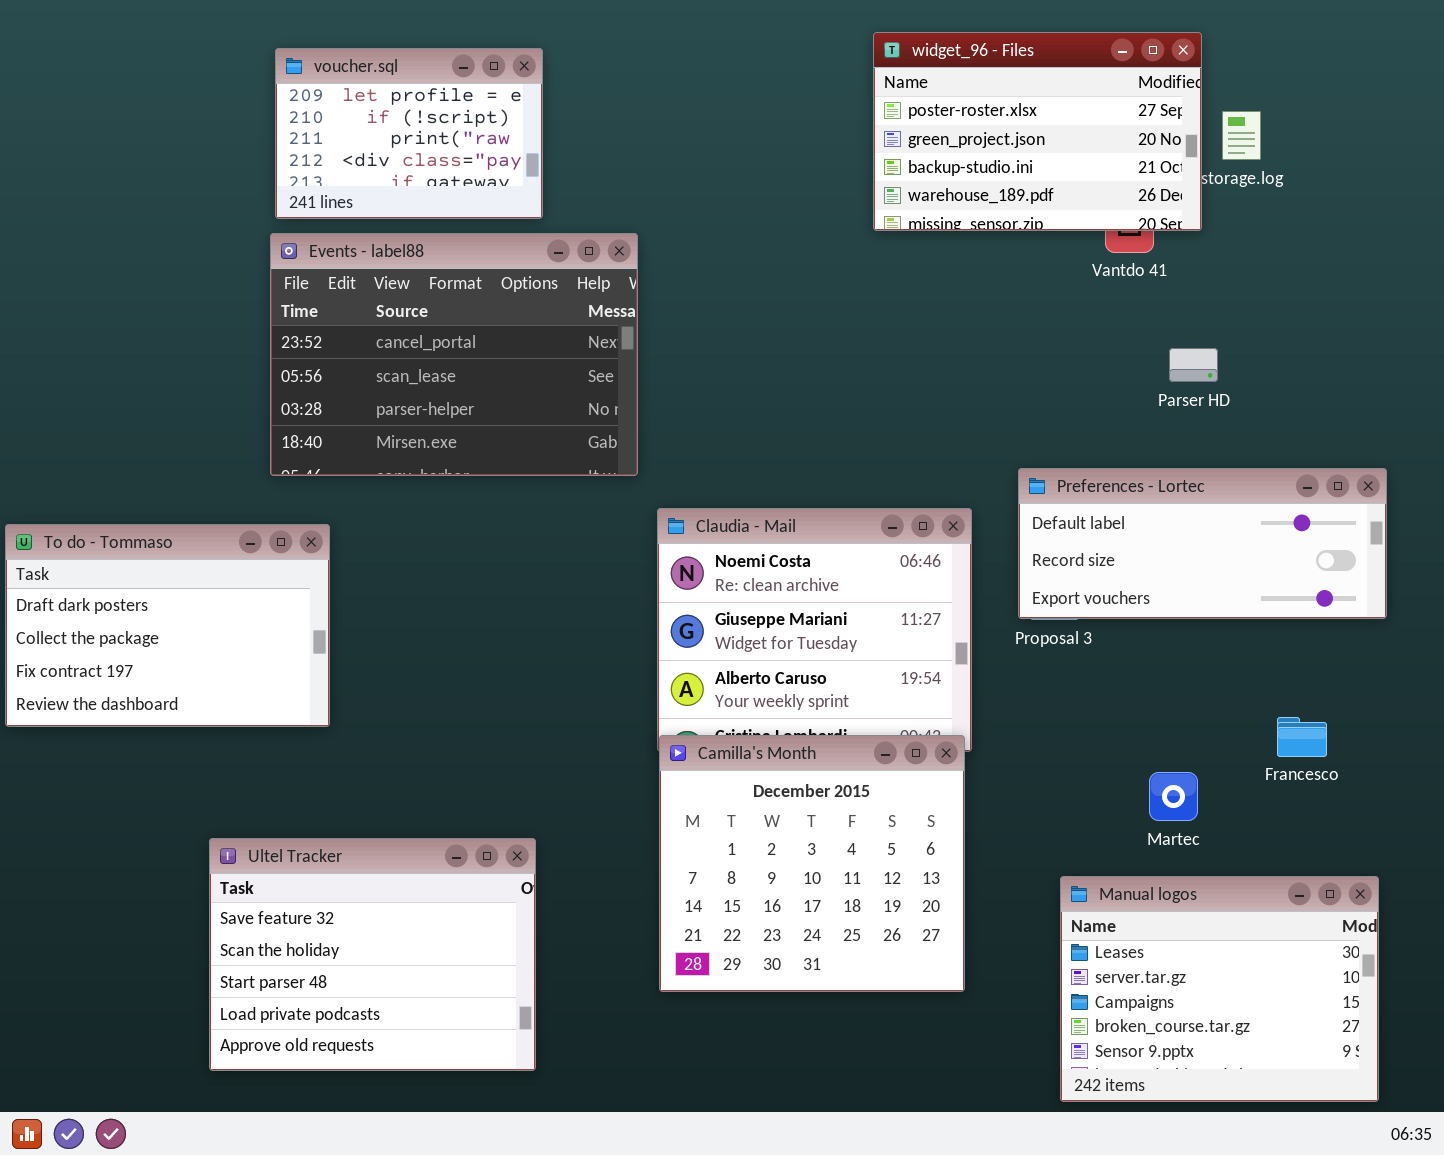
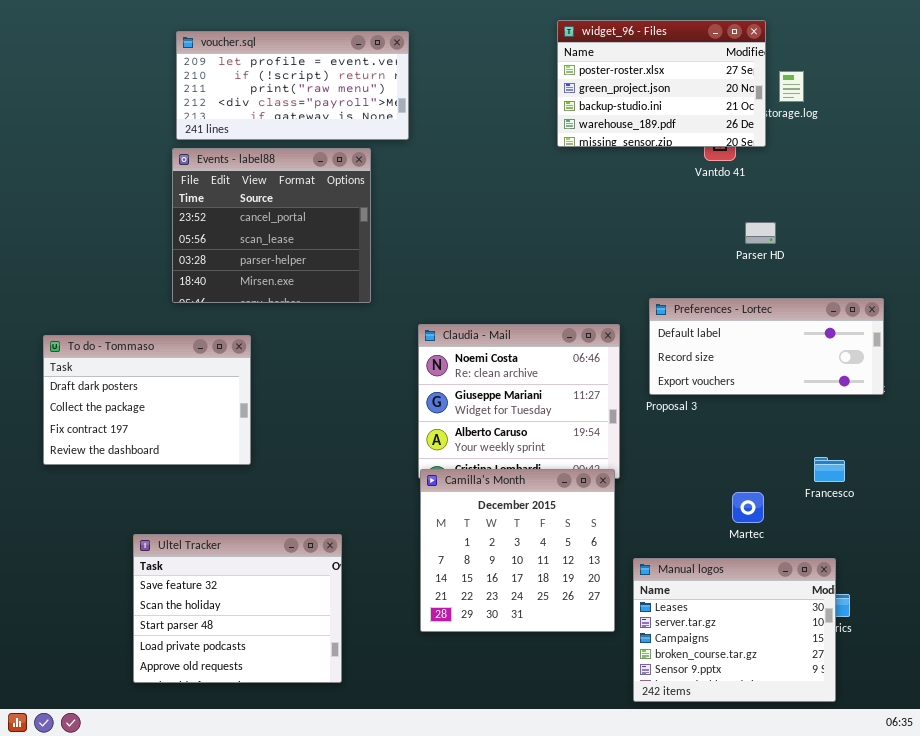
voucher.sql: [275,48,543,219] -> [176,31,409,140], resized
Events - label88: [270,233,638,476] -> [172,148,371,303], resized
To do - Tommaso: [5,524,330,727] -> [43,335,251,465], moved
Manual logos: [1060,876,1379,1102] -> [633,558,836,702], moved

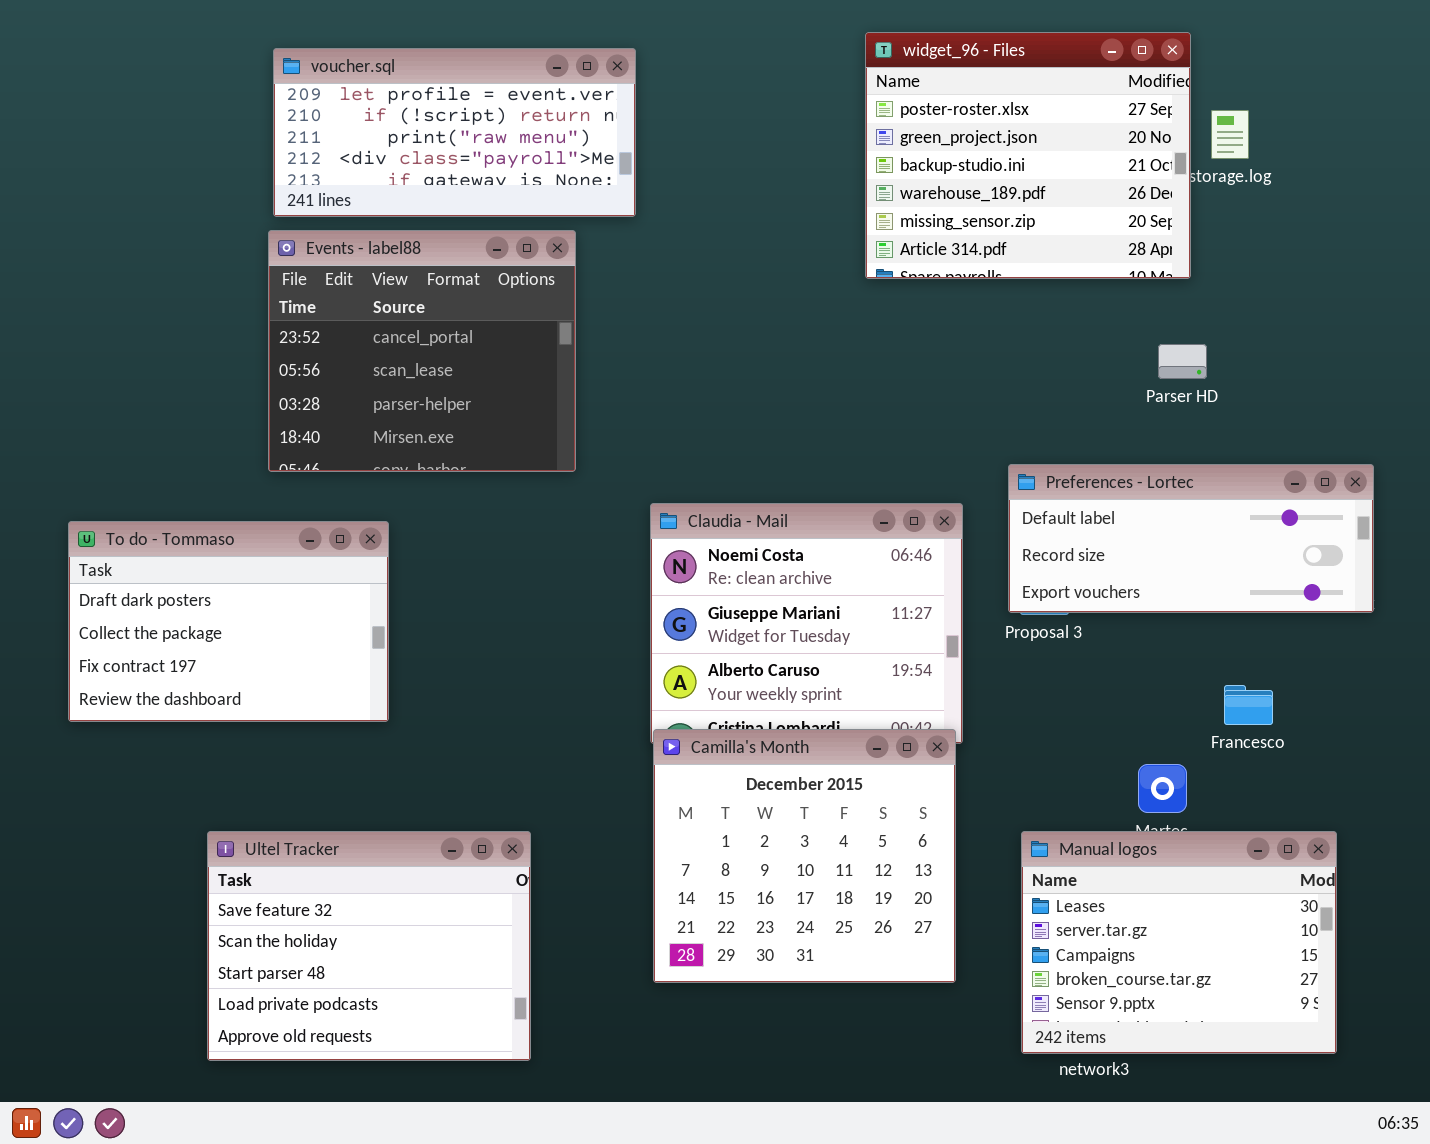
widget_96 - Files: [557,20,766,147] -> [865,32,1191,279], resized
Francesco: [814,457,845,482] -> [1224,685,1273,725], moved
Manual logos: [633,558,836,702] -> [1021,831,1337,1054], moved

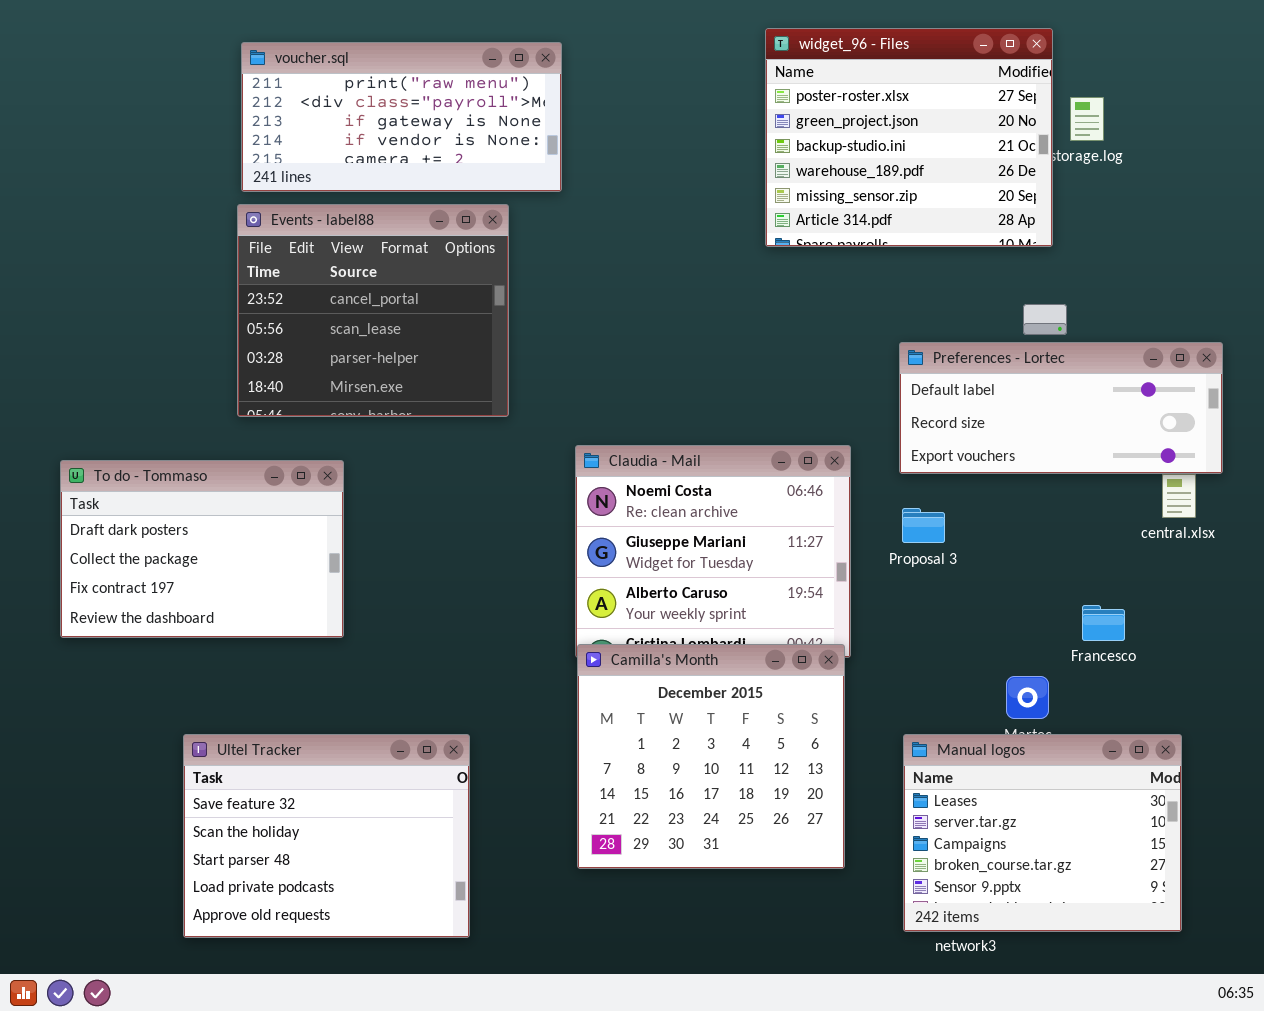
voucher.sql: [273,48,636,217] -> [241,42,562,192], scrolled down 2 rows
Preferences - Lortec: [1008,464,1374,613] -> [899,342,1223,474], moved

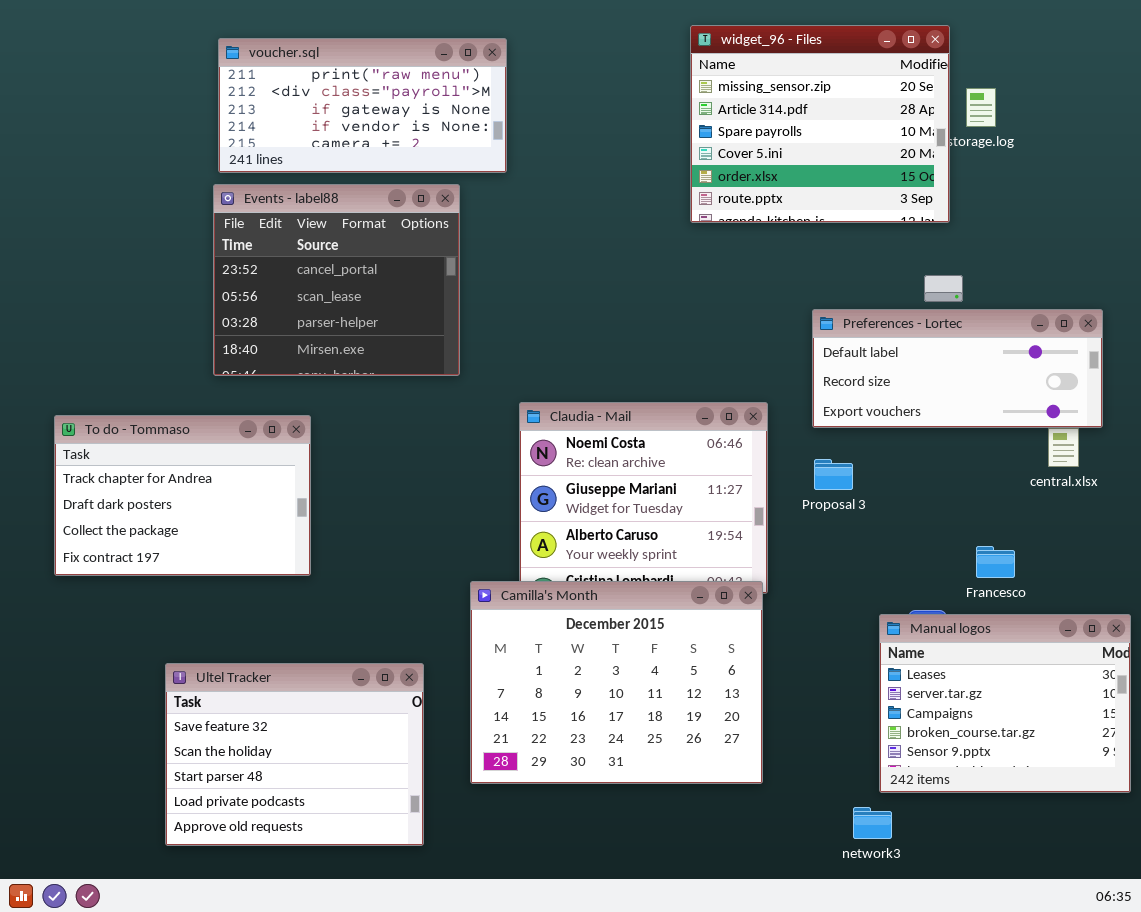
widget_96 - Files: [765,28,1053,247] -> [690,25,950,223], scrolled down 4 rows
To do - Tommaso: [60,460,344,638] -> [54,415,311,576], scrolled up 1 row
Camilla's Month: [577,644,845,869] -> [470,581,763,784], resized
Manual logos: [903,734,1182,932] -> [879,614,1131,793], moved

